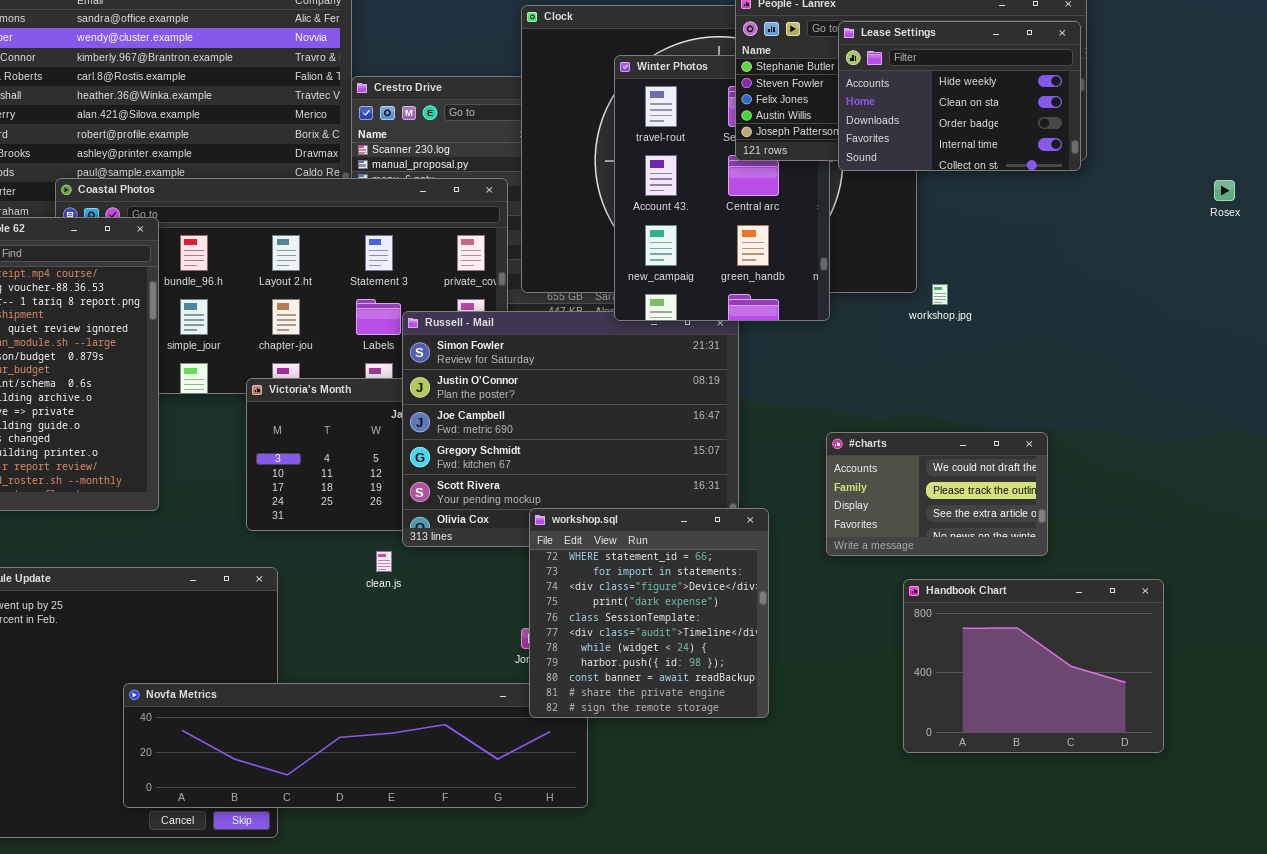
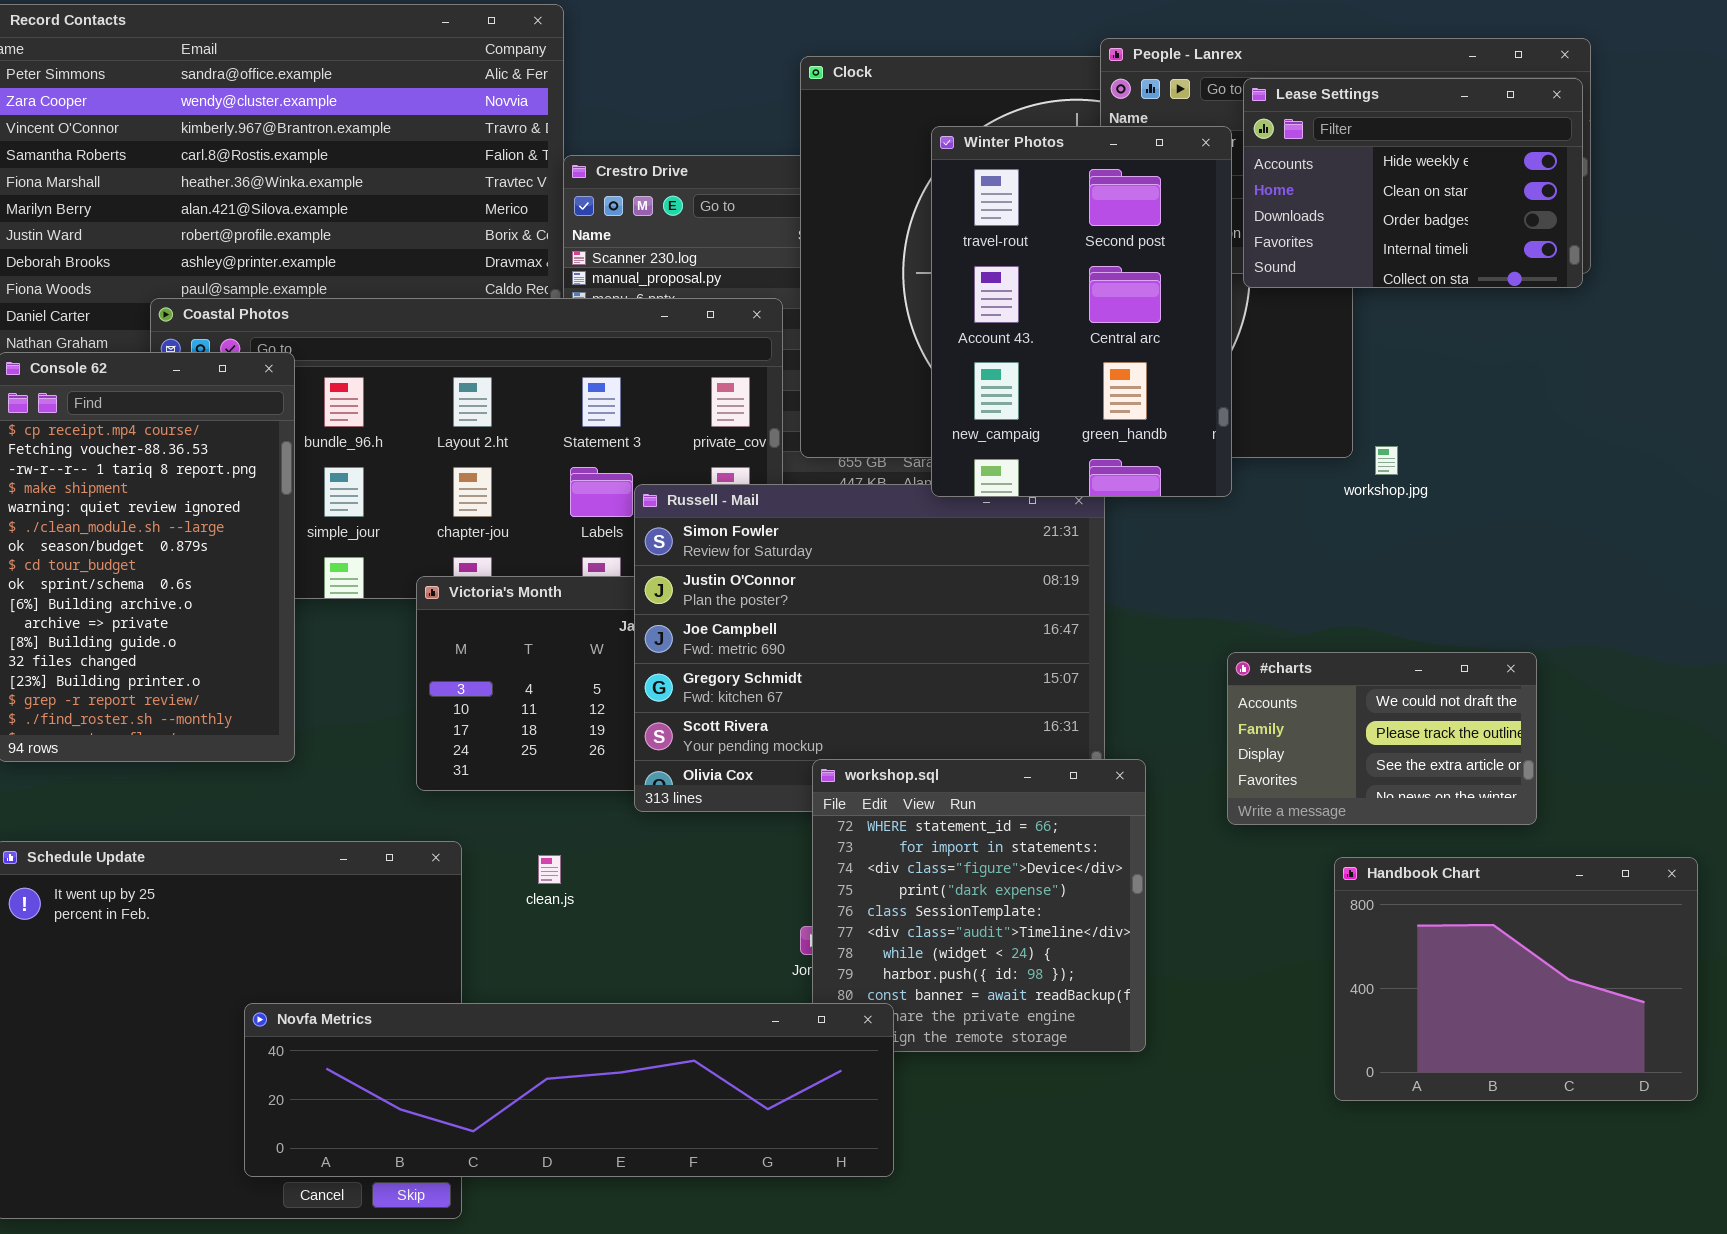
Winter Photos: [614,55,830,321] -> [931,126,1232,497], raised
clean.js: [376,551,392,572] -> [538,855,561,884], moved
Novfa Metrics: [123,683,588,808] -> [244,1003,894,1177], raised

